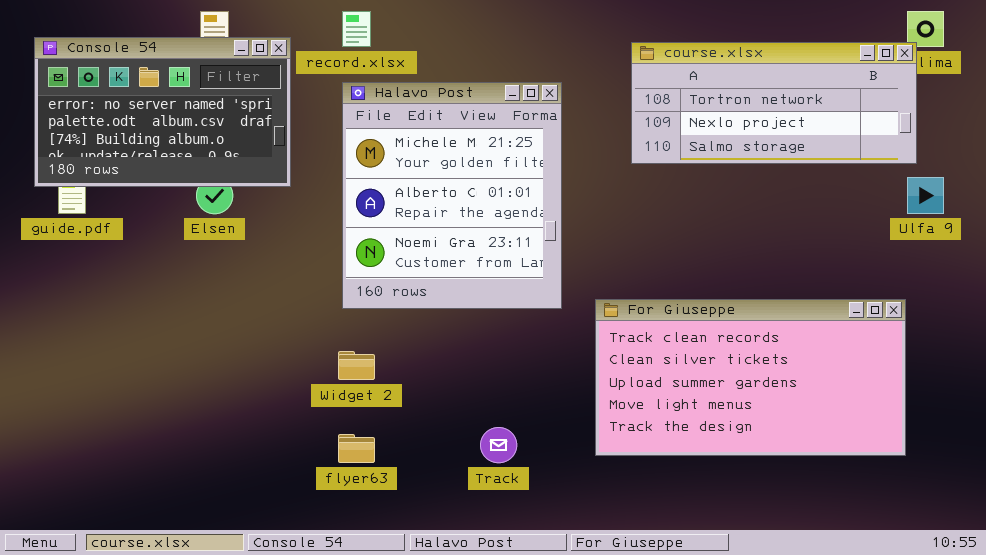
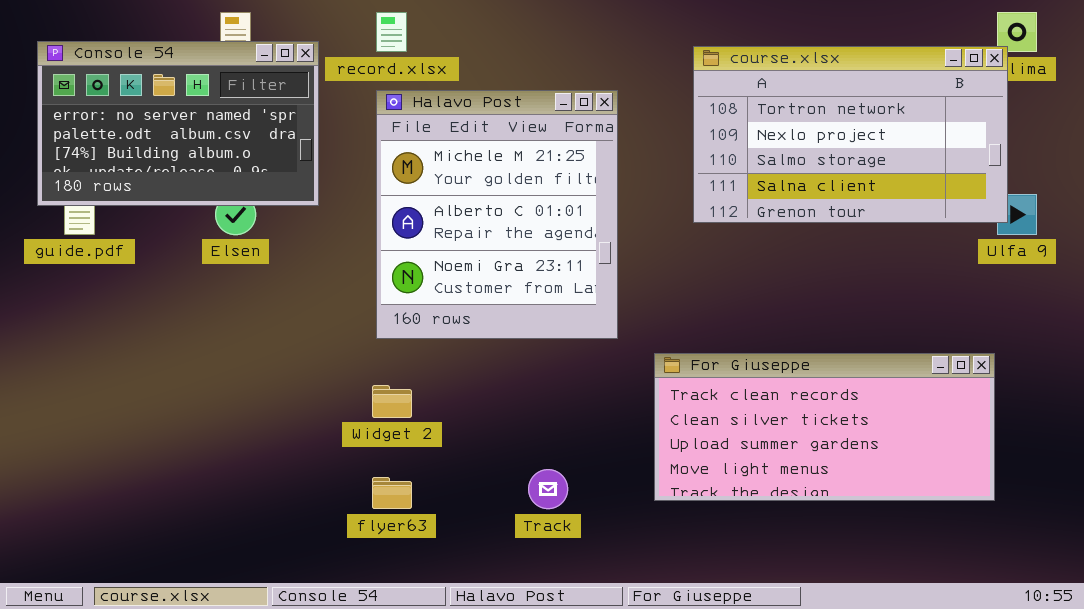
course.xlsx: [631,42,917,164] -> [693,46,1008,223], resized
For Giuseppe: [595,299,906,456] -> [654,353,995,501], resized

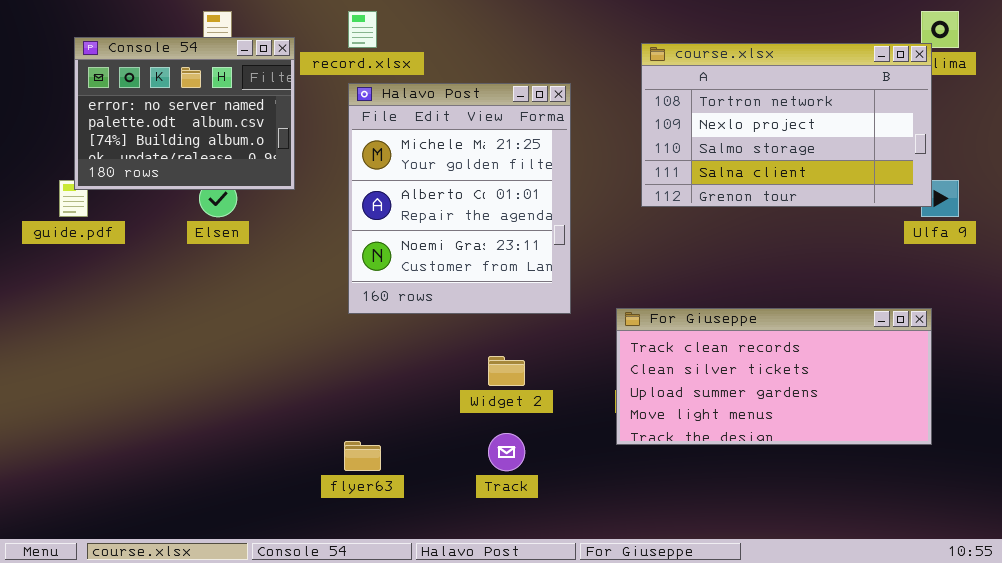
Console 54: [37,41,319,206] -> [74,37,295,190], resized
For Giuseppe: [654,353,995,501] -> [616,308,932,445], moved
Widget 2: [372,385,412,418] -> [488,356,525,386], moved

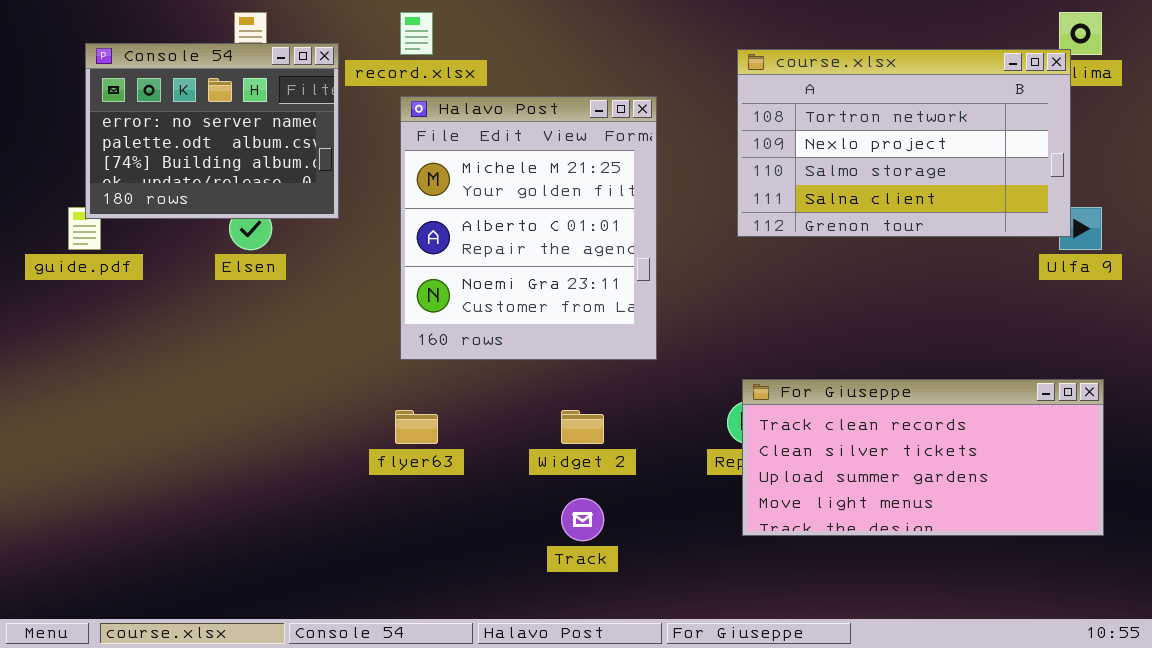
For Giuseppe: [616,308,932,445] -> [742,379,1104,536], moved
flyer63: [344,441,381,471] -> [395,410,438,444], moved

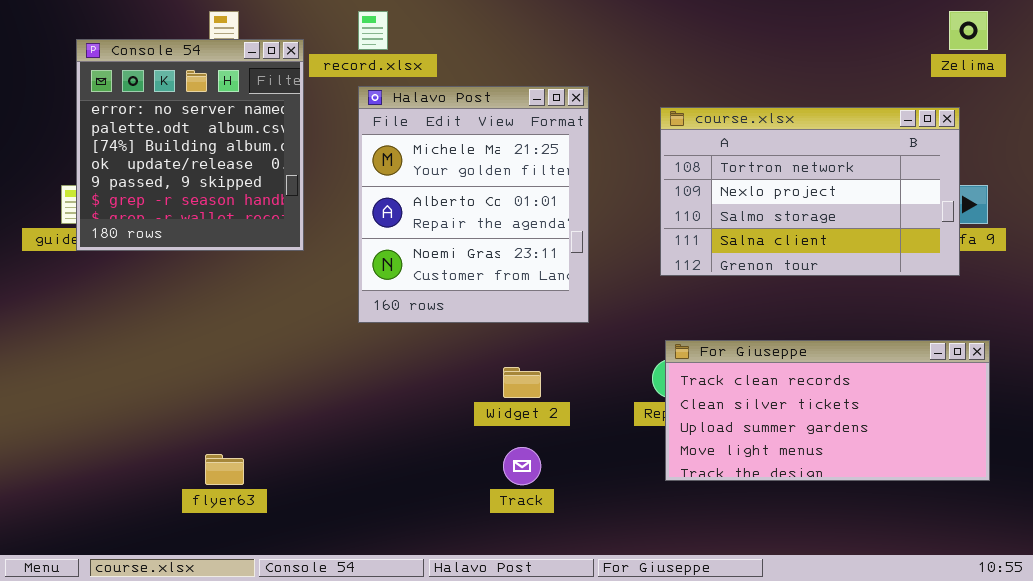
Console 54: [85,43,339,219] -> [76,39,304,251], resized
course.xlsx: [737,49,1071,237] -> [660,107,960,276], moved
flyer63: [395,410,438,444] -> [205,454,244,485], moved

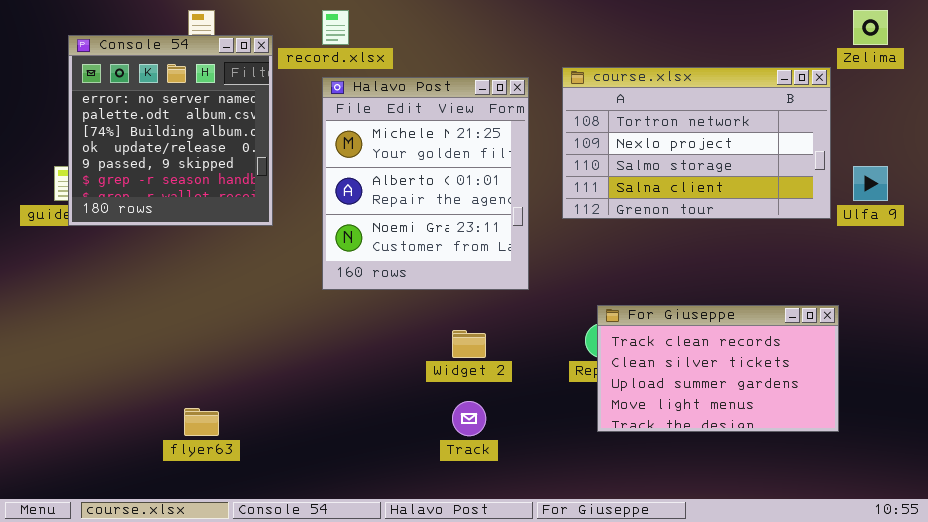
course.xlsx: [660,107,960,276] -> [562,67,831,219], moved
For Giuseppe: [665,340,990,481] -> [597,305,839,432], resized

